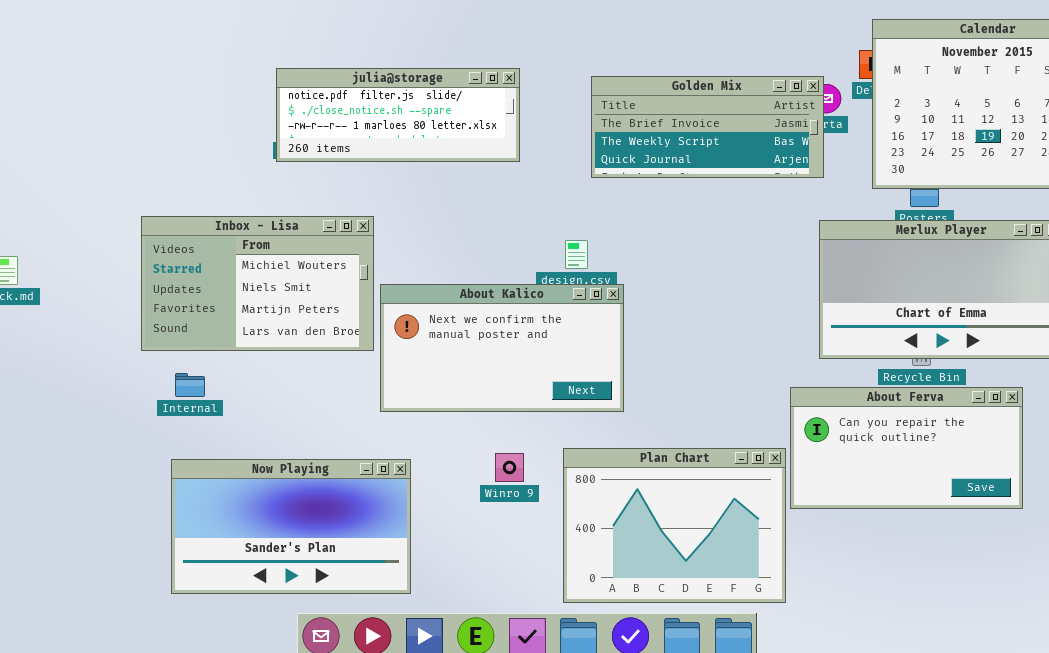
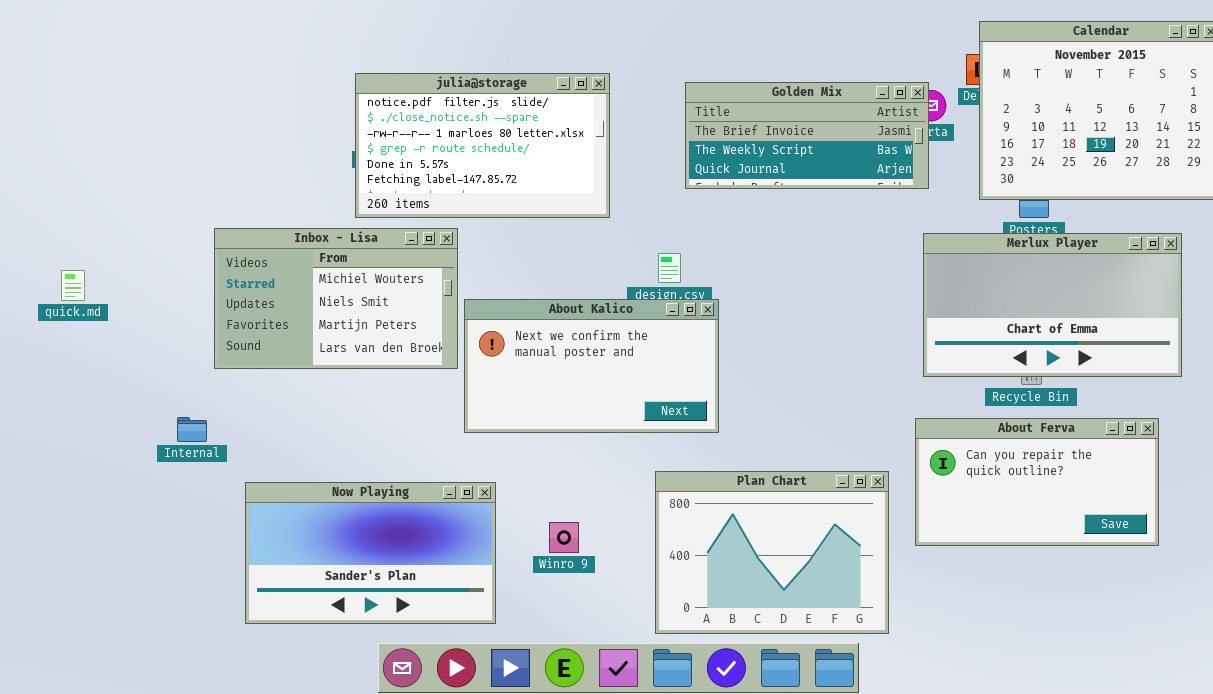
julia@storage: [276,68,520,162] -> [355,73,610,218], resized
Internal: [175,373,205,397] -> [177,417,207,442], moved
About Ferva: [790,387,1023,509] -> [915,418,1159,546], moved
Winro 9: [495,453,524,482] -> [549,522,579,553], moved

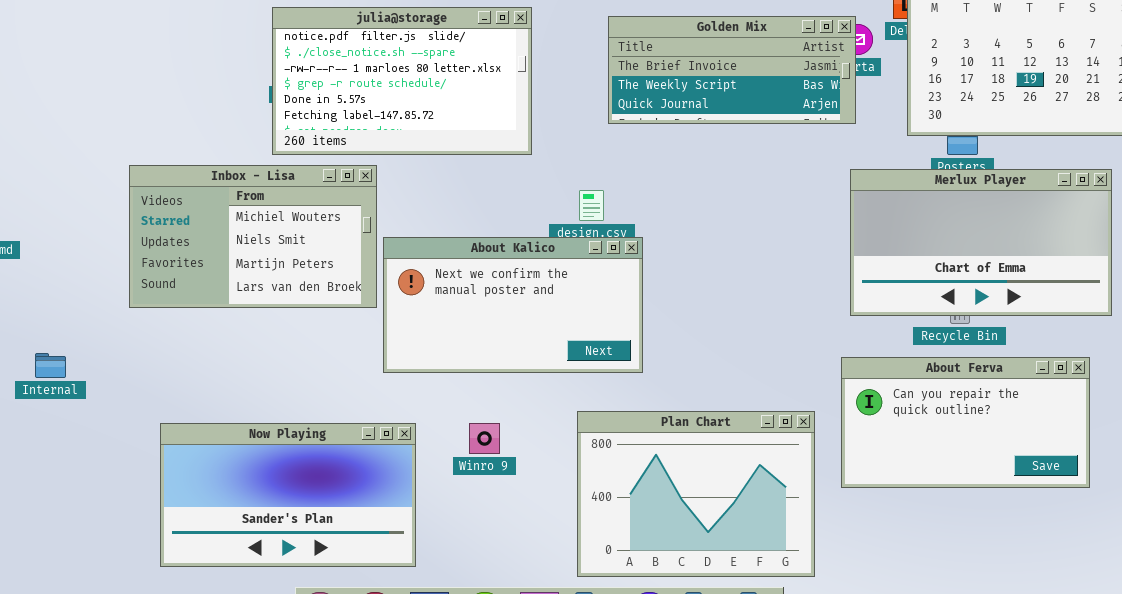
Internal: [177,417,207,442] -> [35,353,66,378], moved
Winro 9: [549,522,579,553] -> [469,423,500,454], moved

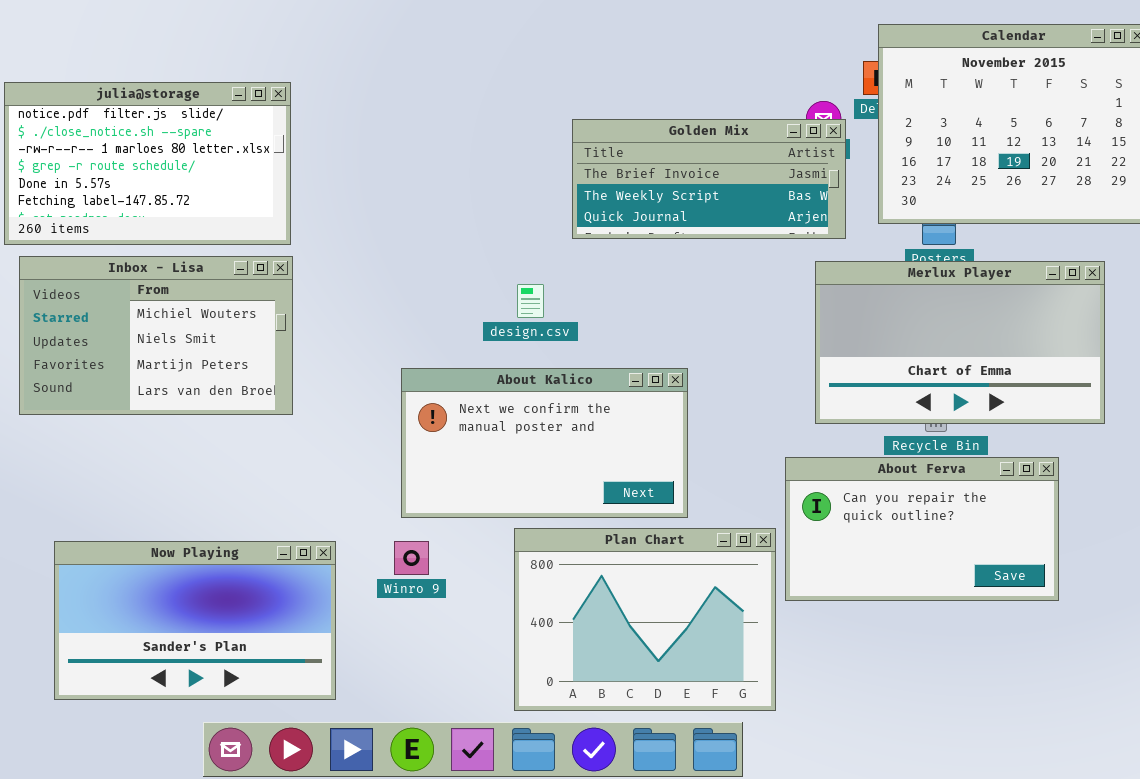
julia@storage: [272,7,532,155] -> [4,82,291,245], moved
Golden Mix: [608,16,856,124] -> [572,119,846,239], moved
About Kalico: [383,237,643,373] -> [401,368,688,518], moved
About Ferva: [841,357,1090,488] -> [785,457,1059,601], moved

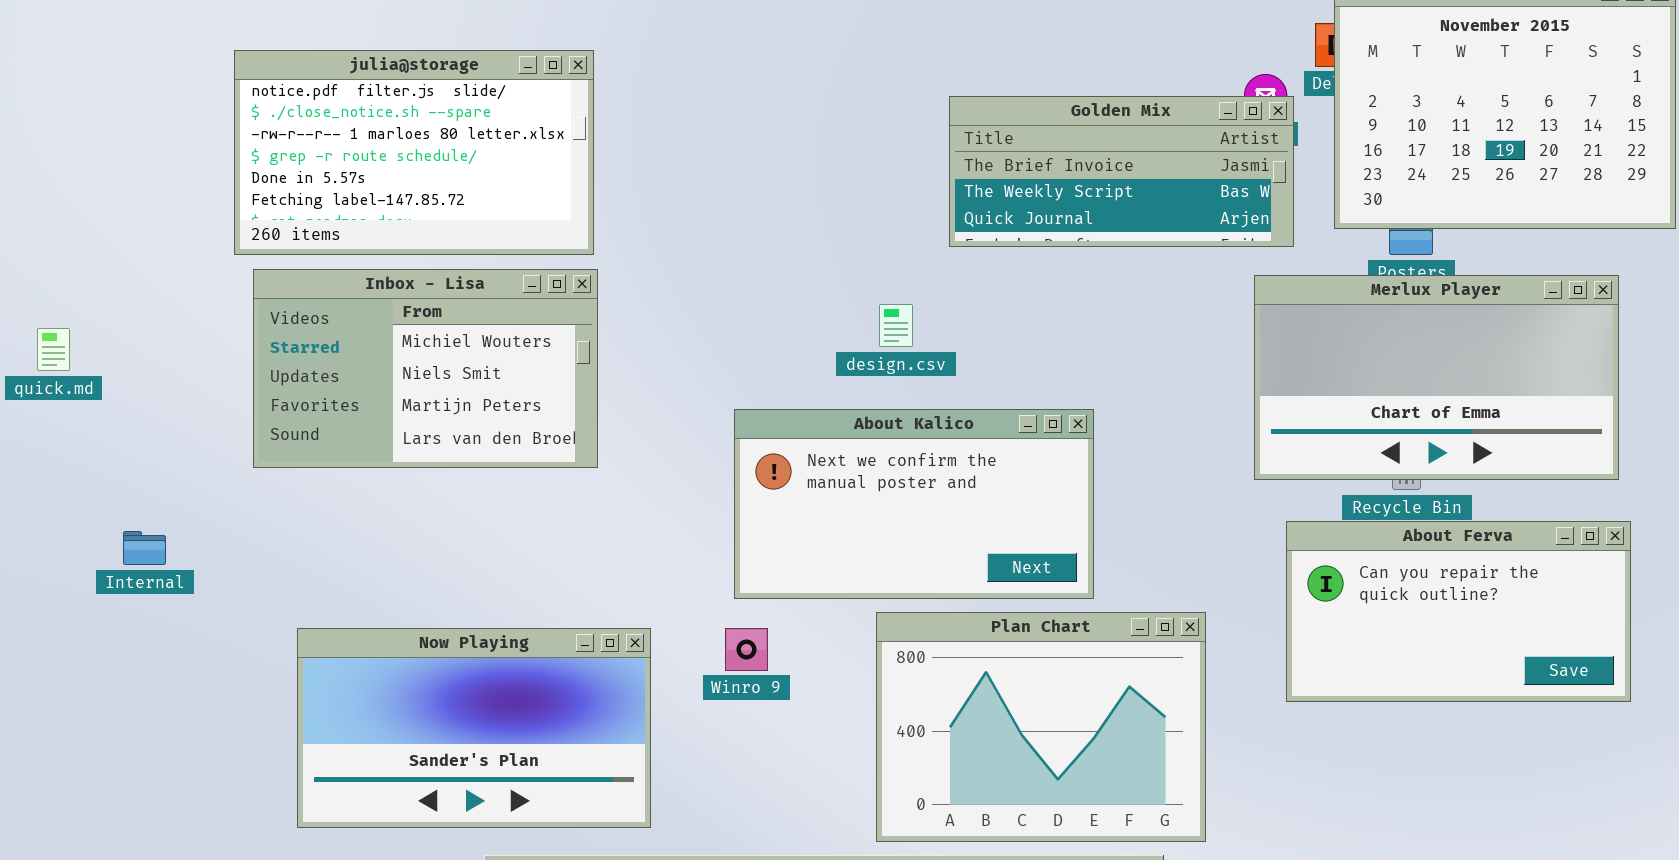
About Ferva: [785,457,1059,601] -> [1286,521,1631,702], moved

